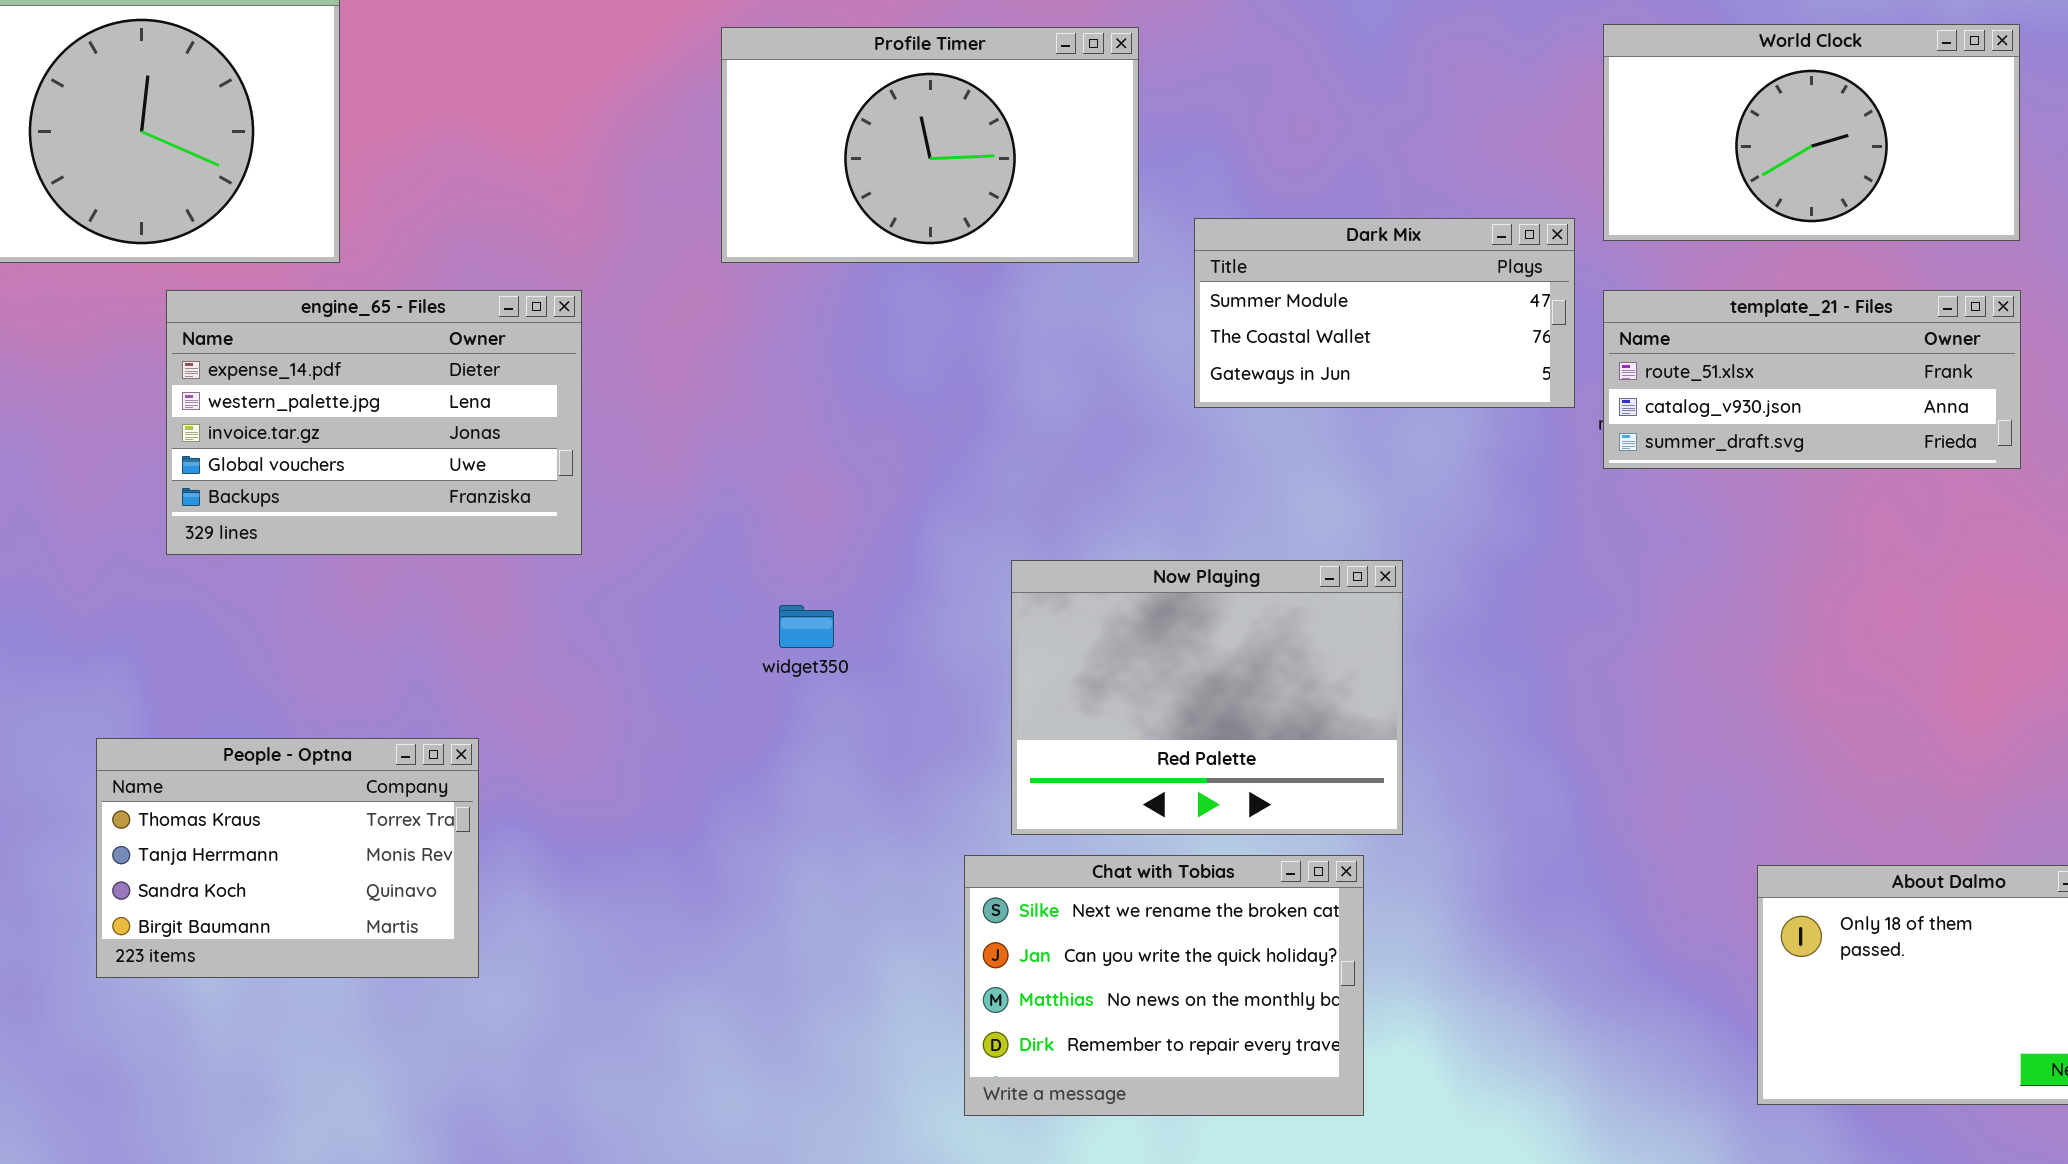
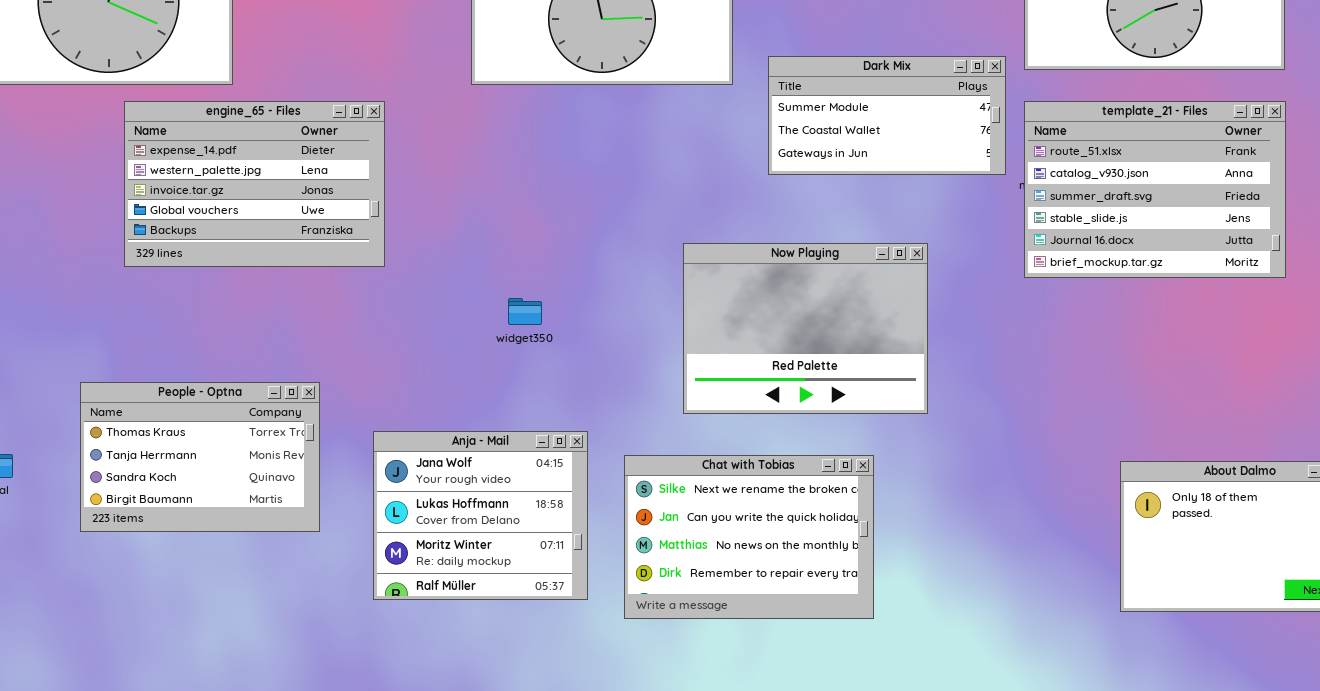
template_21 - Files: [1603,290,2021,469] -> [1024,101,1286,278], resized
Now Playing: [1011,560,1403,835] -> [683,243,928,414], moved
Anja - Mail: none -> [373,431,588,600], opened

